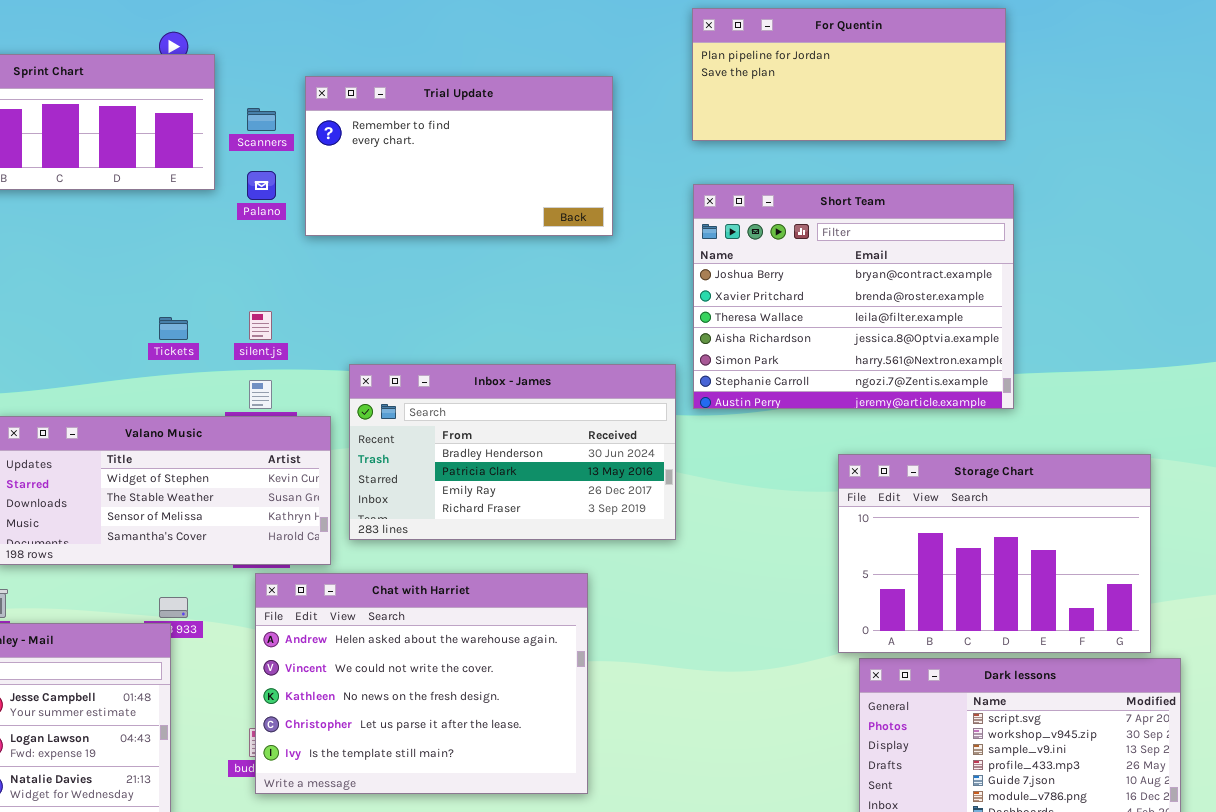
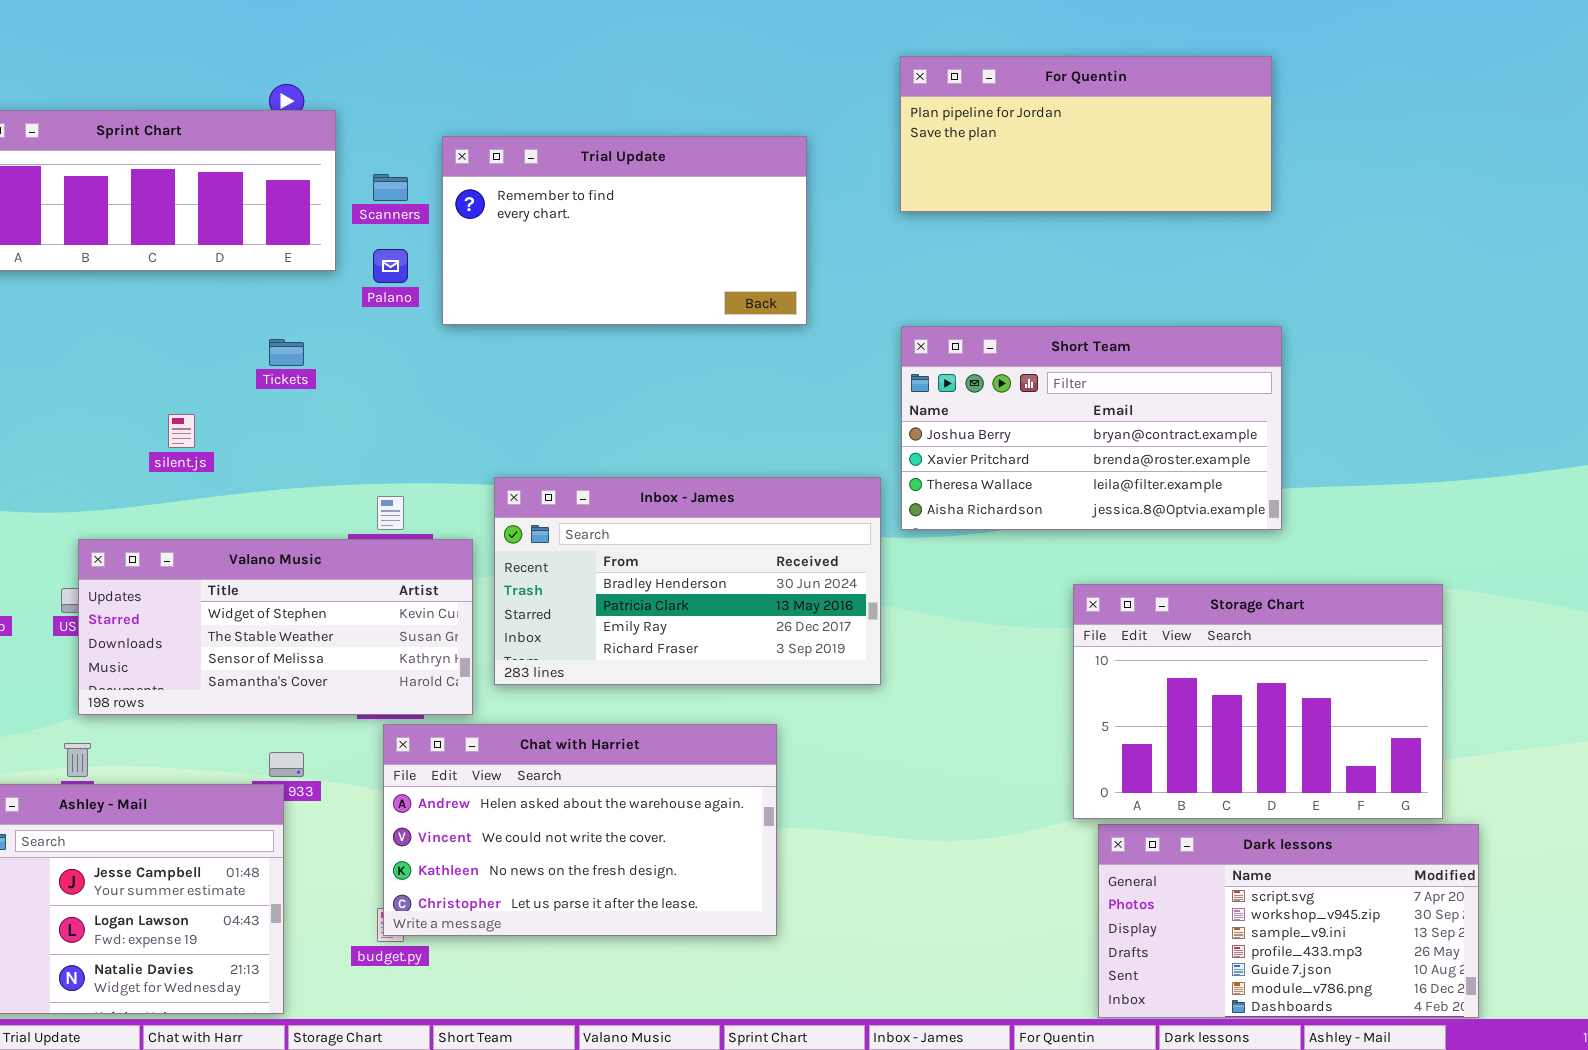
Short Team: [693,184,1014,409] -> [901,326,1282,530], resized
silent.js: [249,311,272,340] -> [168,414,195,448], moved
Tickets: [159,317,188,340] -> [269,339,304,366], moved
Chat with Harriet: [255,573,588,794] -> [383,724,777,936], resized

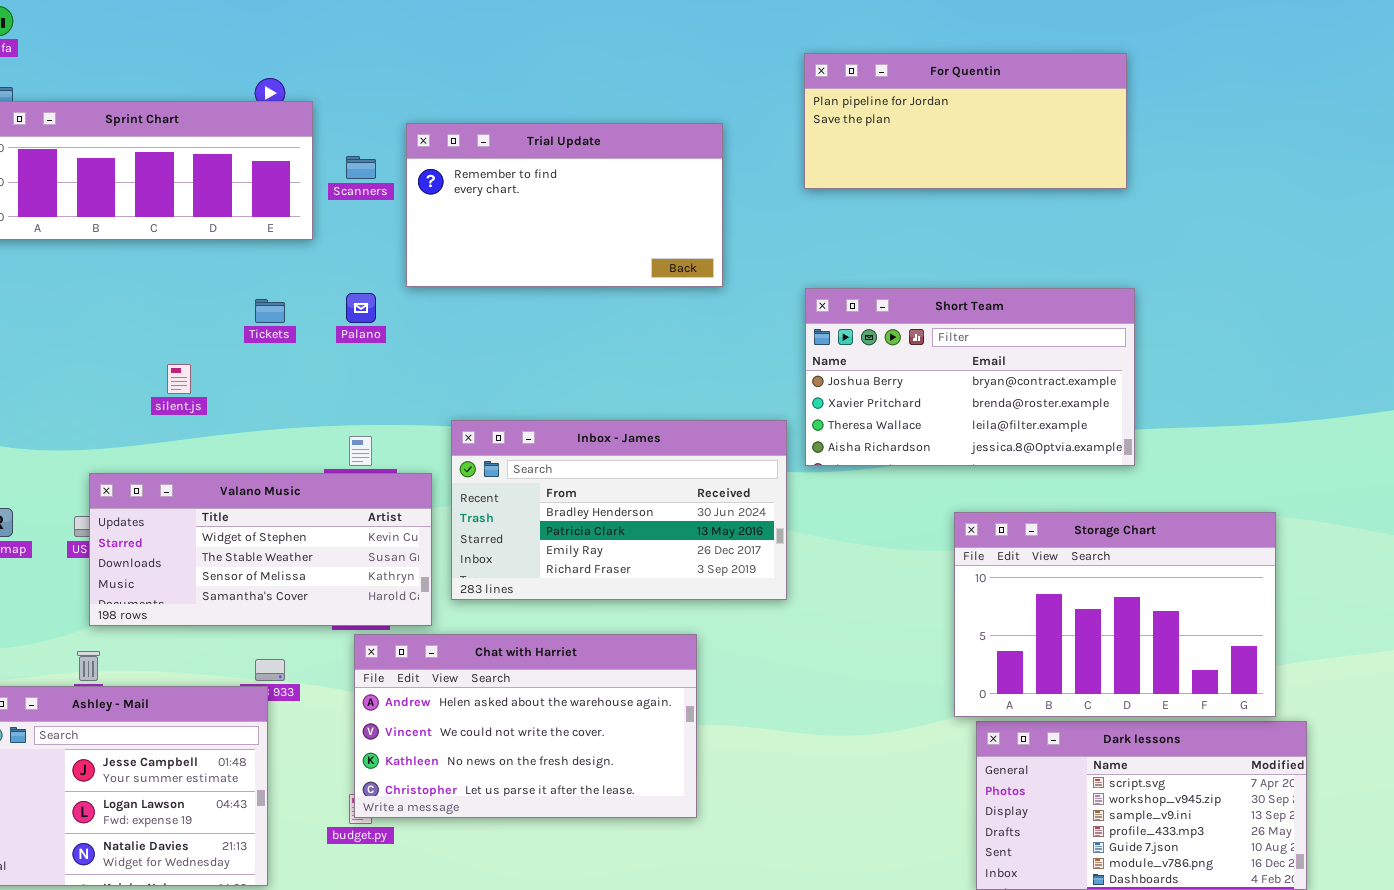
Palano: [373,249,408,283] -> [346,293,376,323], moved

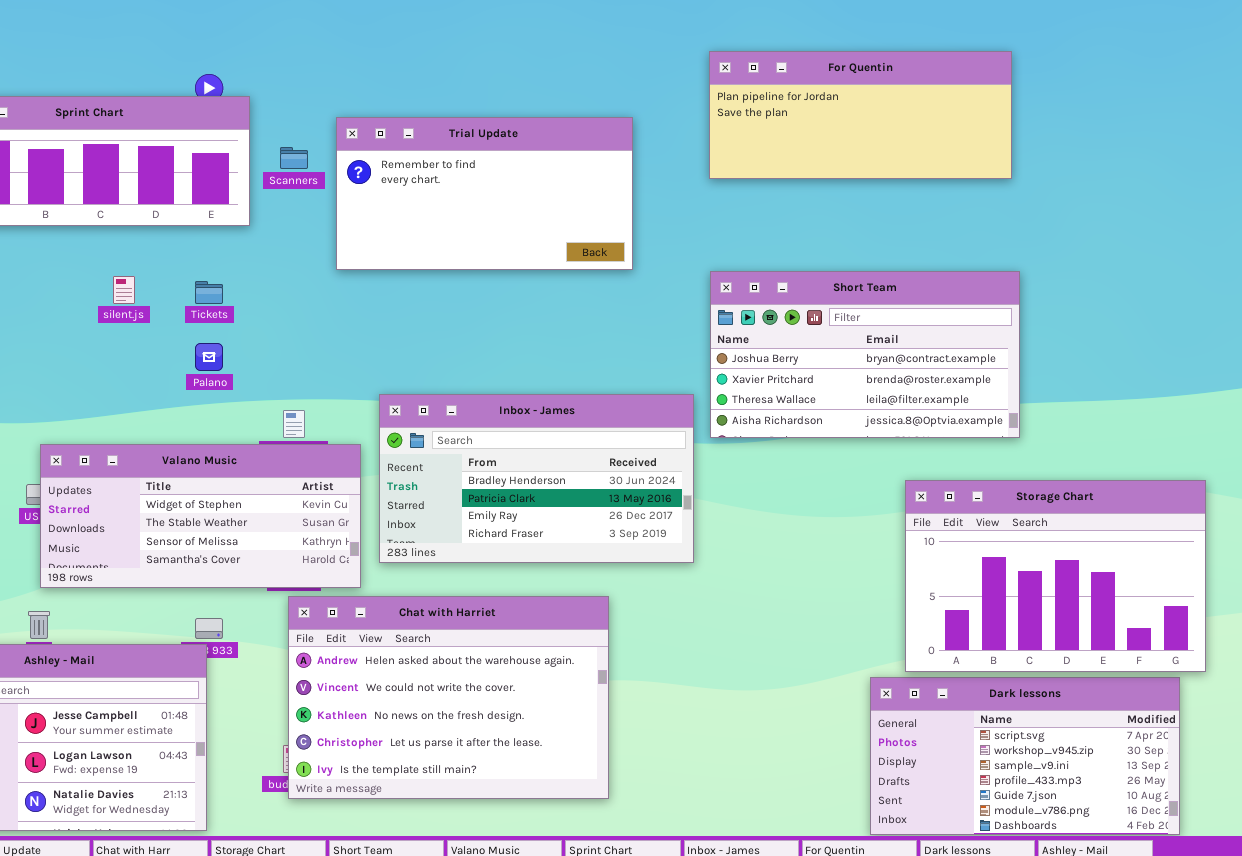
Palano: [346,293,376,323] -> [195,343,223,371], moved
silent.js: [167,364,191,394] -> [113,276,135,304], moved
Storage Chart: [954,512,1276,717] -> [905,480,1206,672], moved
Chat with Harriet: [354,634,697,818] -> [288,596,609,799], resized

